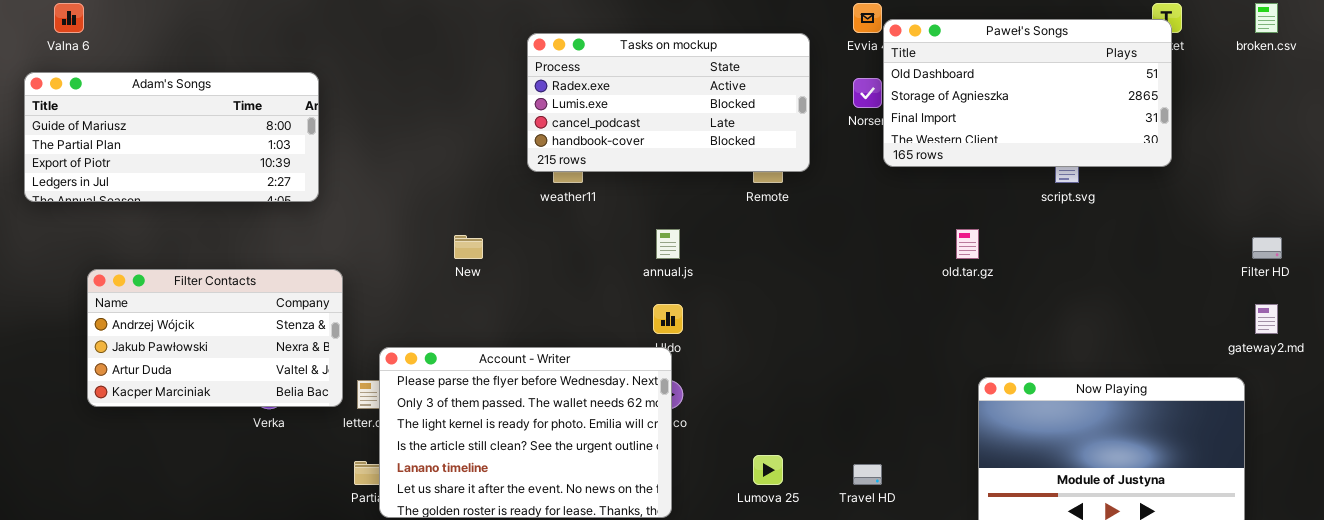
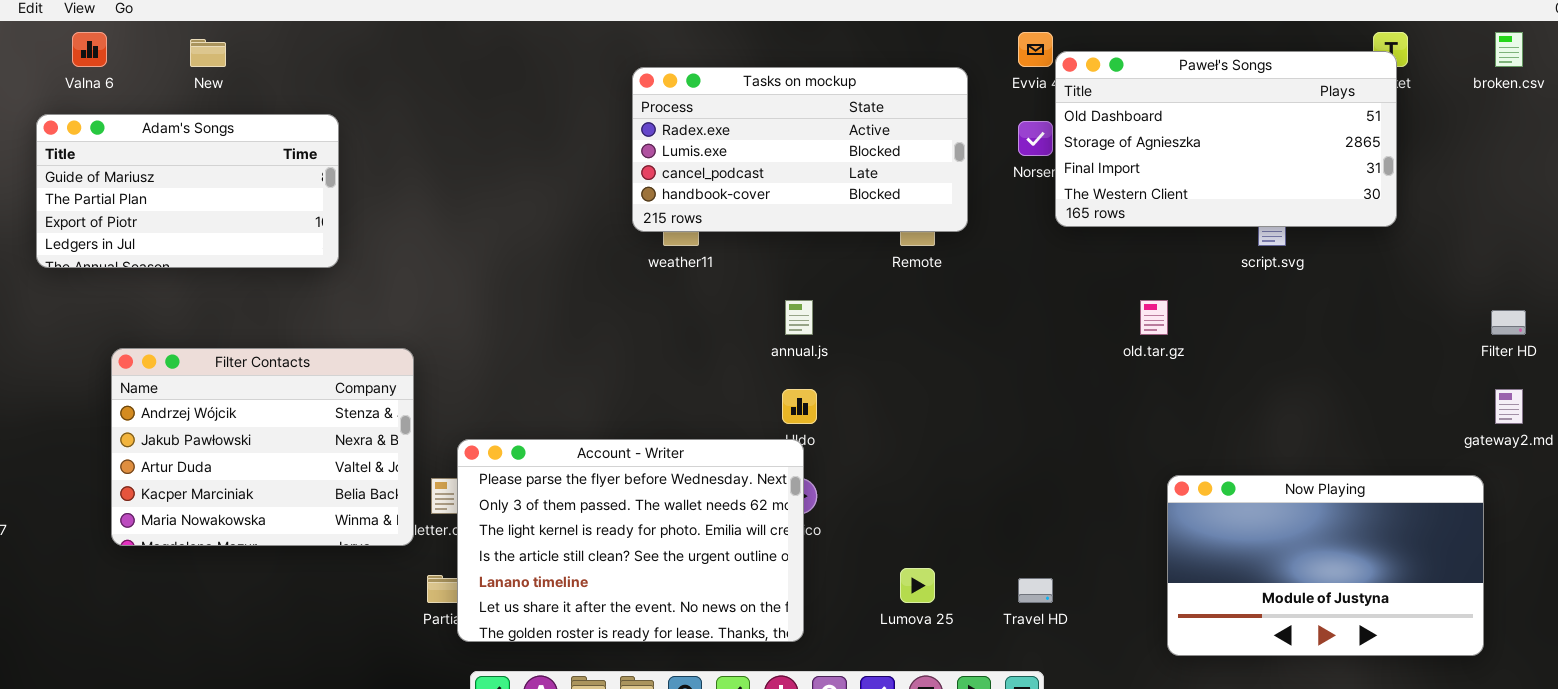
Adam's Songs: [24,72,319,202] -> [36,114,339,268], resized
New: [454,235,483,259] -> [190,39,226,67], moved
Filter Contacts: [87,269,343,407] -> [111,348,414,546], resized

